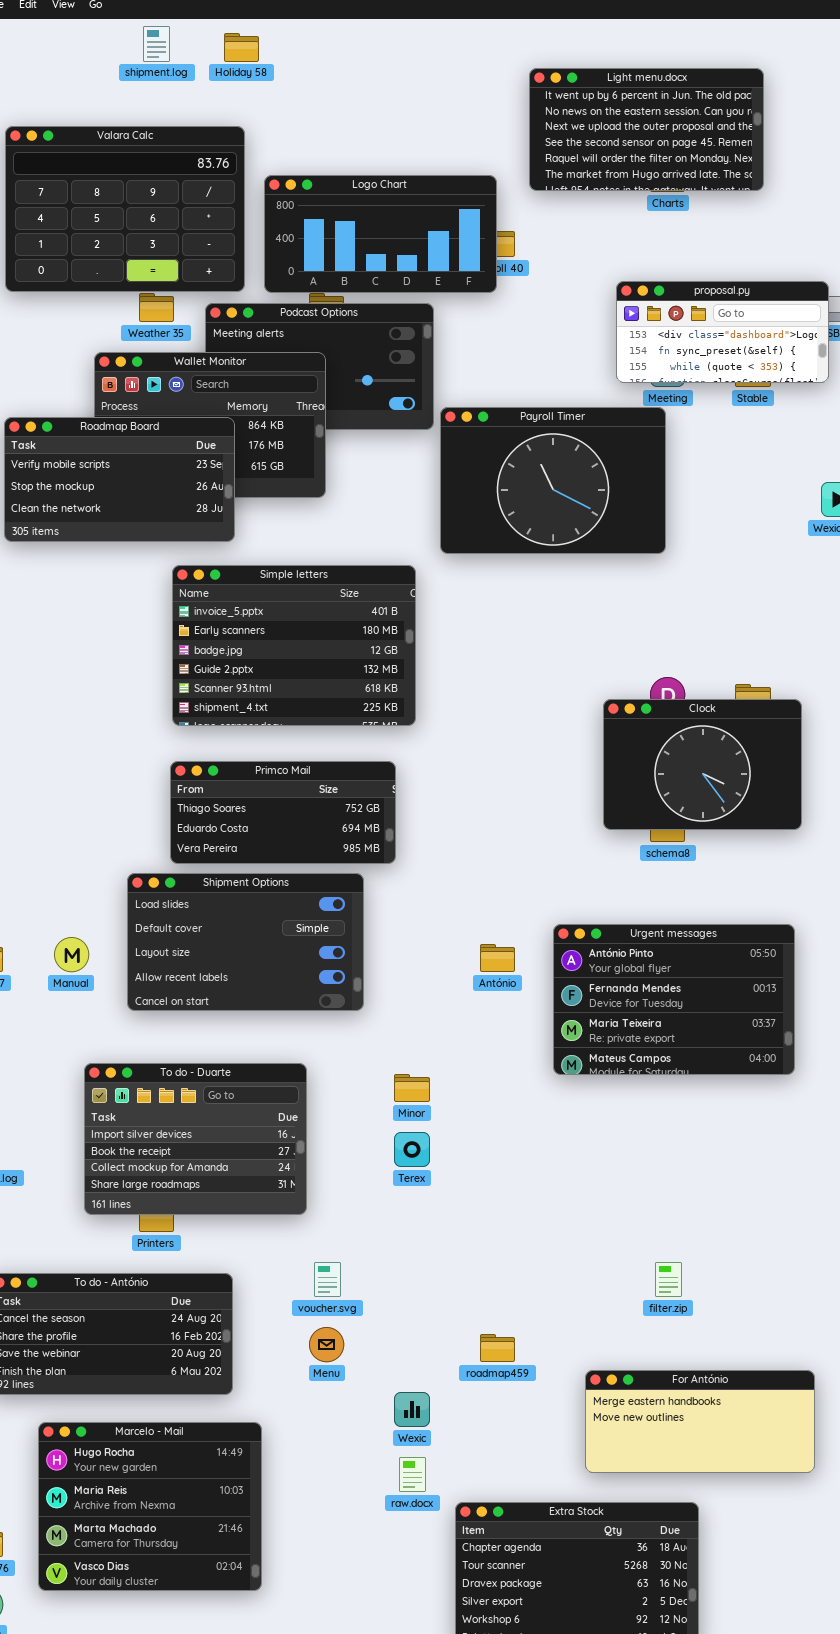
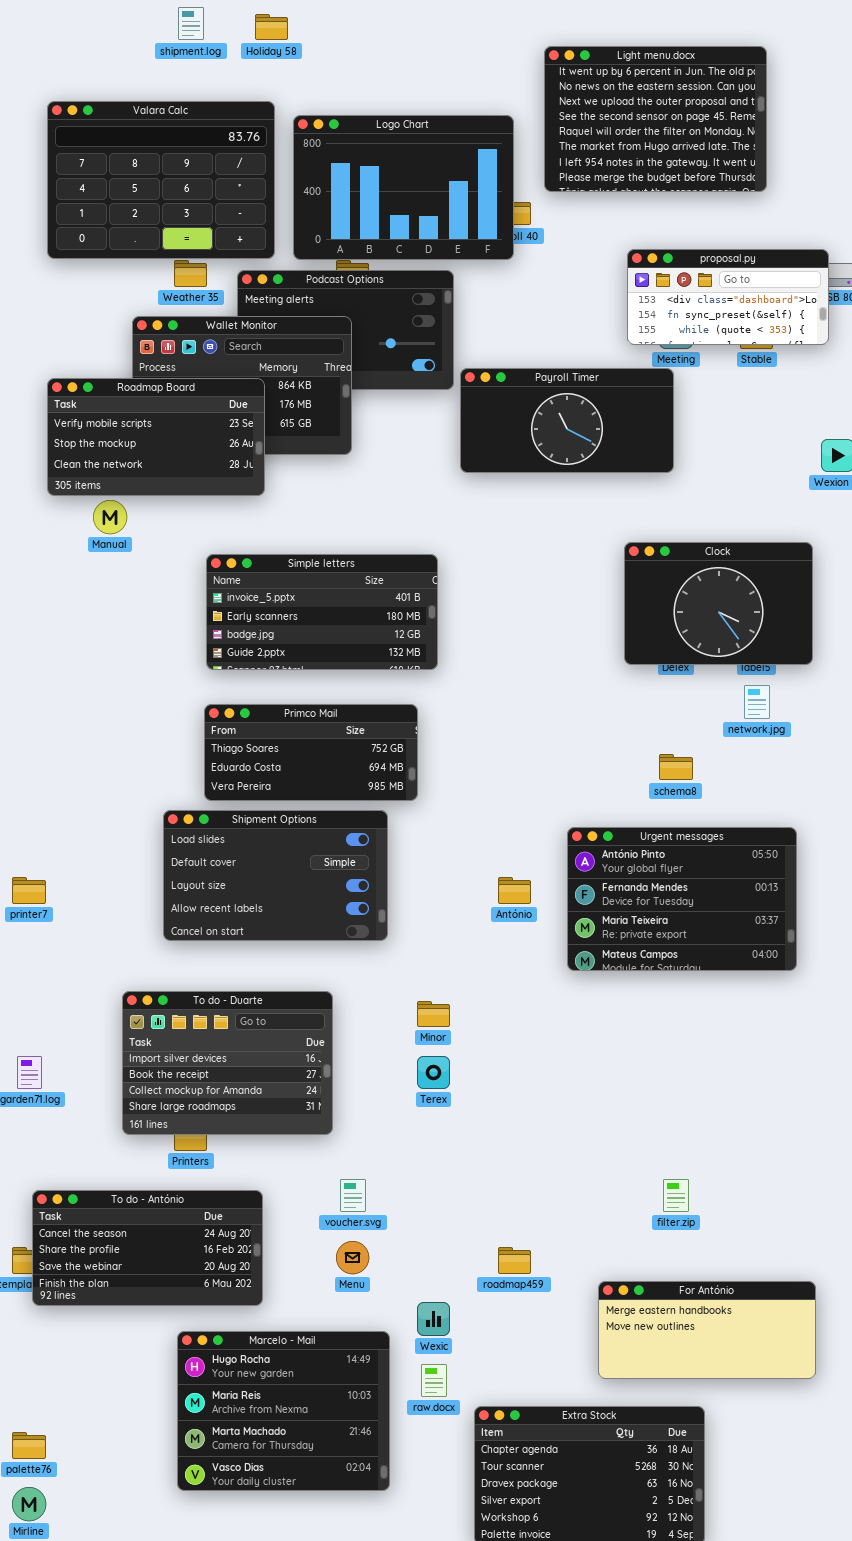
Light menu.docx: [529,68,764,191] -> [544,46,767,192], resized
Logo Chart: [264,175,497,293] -> [293,115,514,260], resized
Payroll Timer: [440,407,666,554] -> [460,368,674,473], resized
Simple letters: [172,565,416,726] -> [206,554,438,670], resized
Clock: [603,699,802,830] -> [624,542,813,665], moved
Urgent messages: [553,924,795,1075] -> [567,827,797,971], moved
Manual: [54,937,89,972] -> [93,500,127,534], moved
Marcelo - Mail: [38,1422,262,1591] -> [177,1331,390,1491], moved

